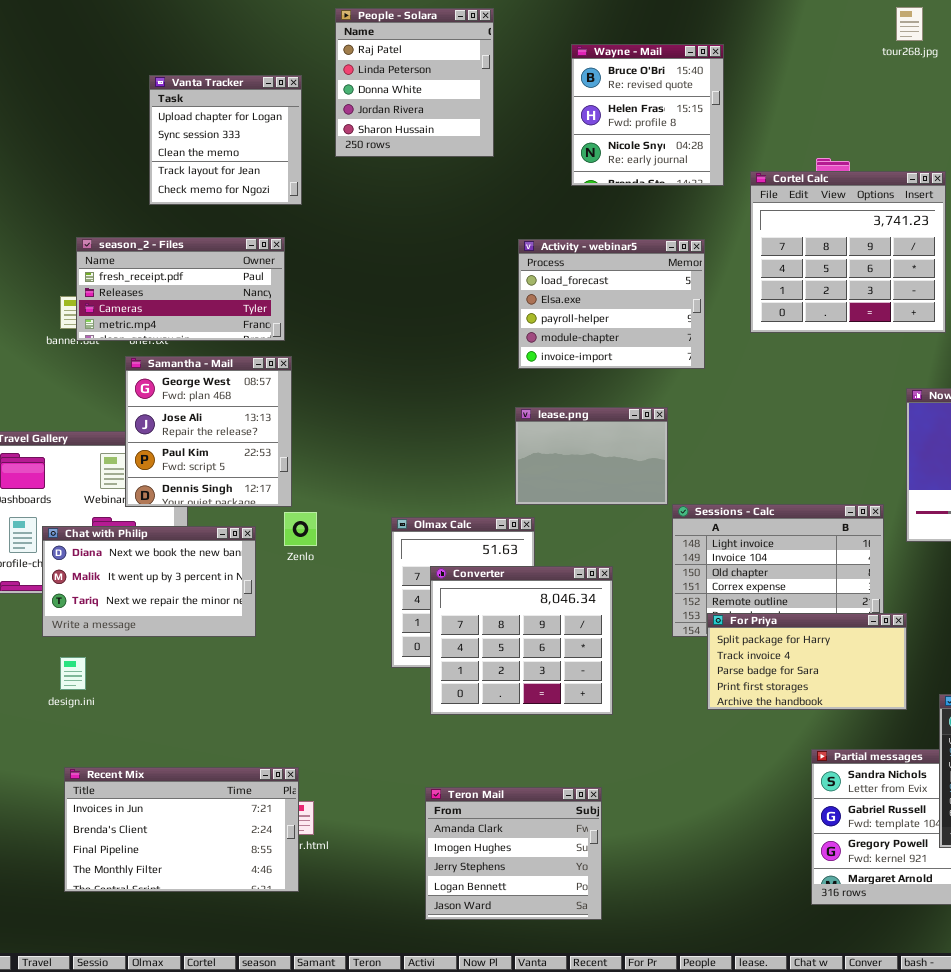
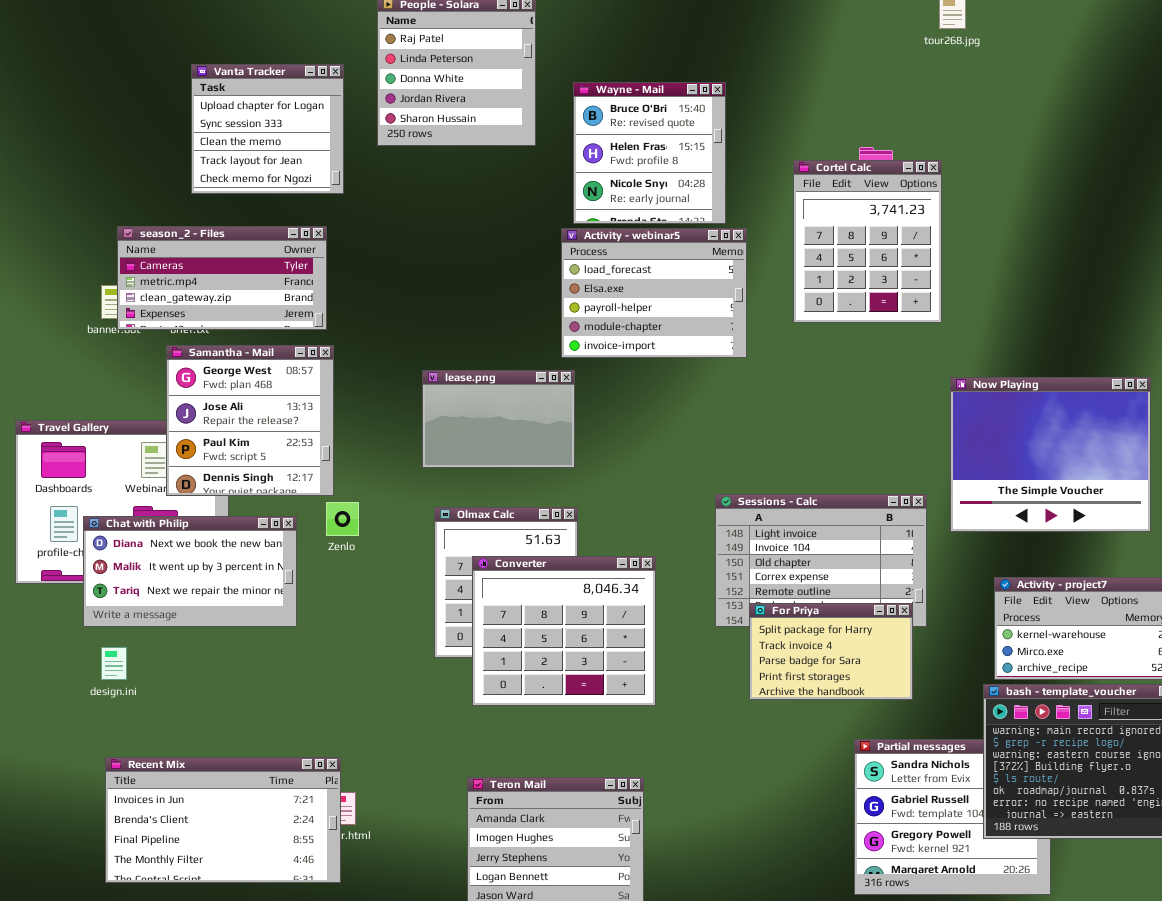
Wayne - Mail: [571,44,724,186] -> [573,82,726,224], moved
Cortel Calc: [750,171,946,333] -> [793,160,942,323], resized
season_2 - Files: [76,237,285,341] -> [117,226,327,330], scrolled down 2 rows
lease.png: [515,407,668,505] -> [422,370,575,468], moved
For Priya: [707,613,907,710] -> [749,603,913,700], resized

